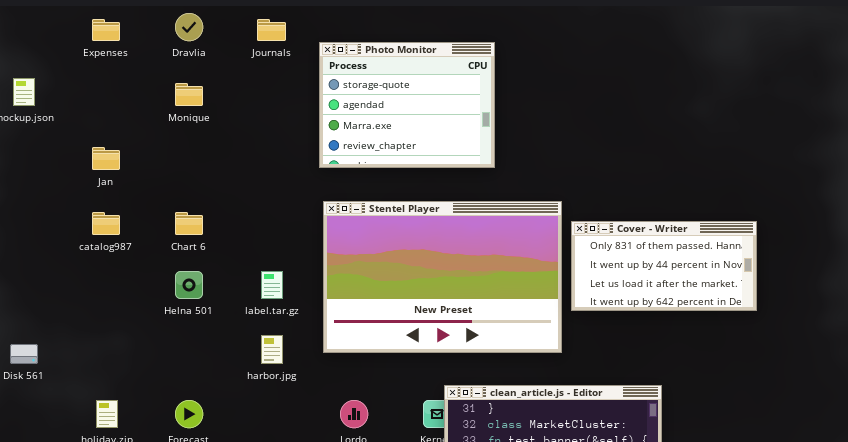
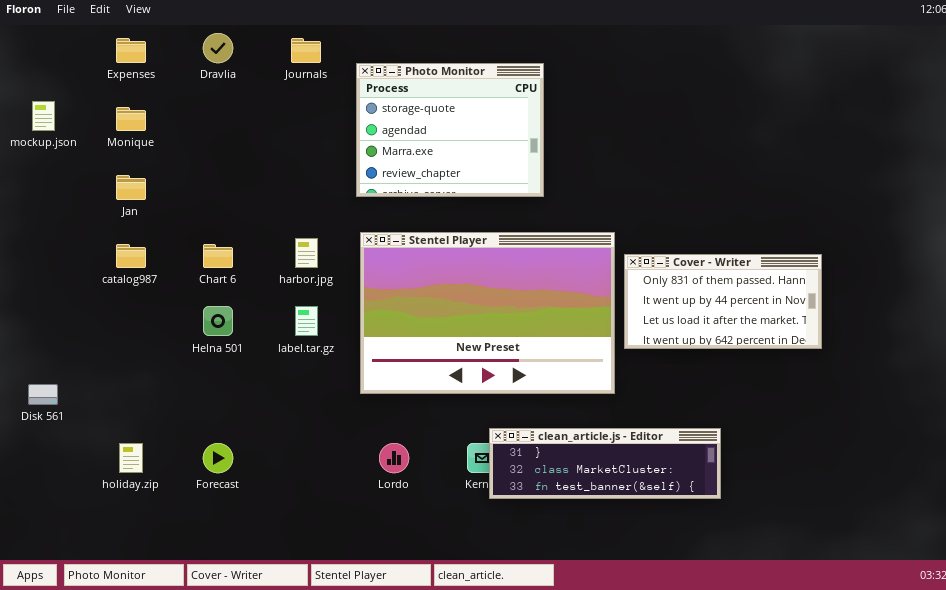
Monique: [175,83,203,106] -> [116,107,146,131], moved
harbor.jpg: [261,335,283,364] -> [295,238,318,268], moved

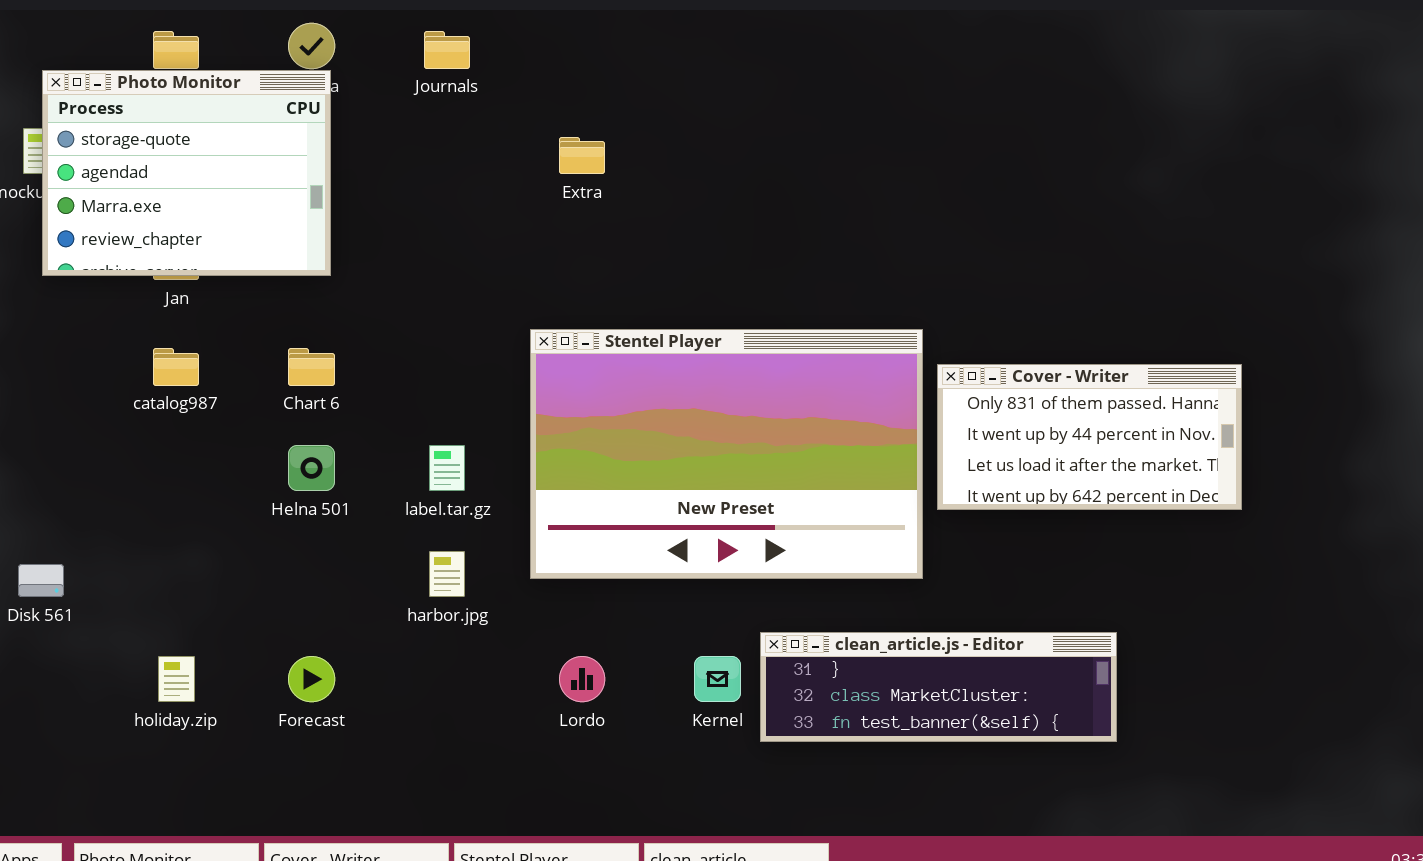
Photo Monitor: [356,63,544,197] -> [42,70,331,276], moved
harbor.jpg: [295,238,318,268] -> [429,551,465,597], moved
clean_article.js - Editor: [489,428,721,499] -> [760,632,1117,742], moved

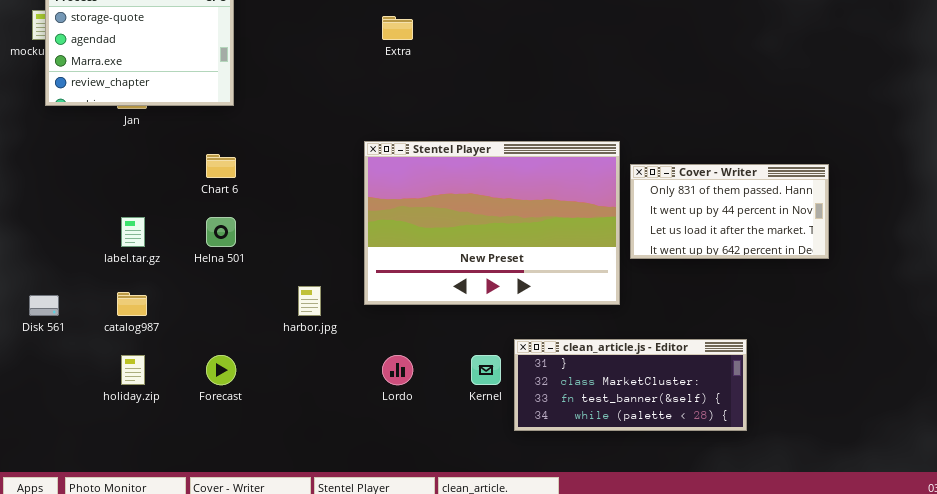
catalog987: [153,348,199,386] -> [117,292,147,316], moved
label.tar.gz: [429,445,465,491] -> [121,217,145,247], moved
clean_article.js - Editor: [760,632,1117,742] -> [514,339,747,431], resized

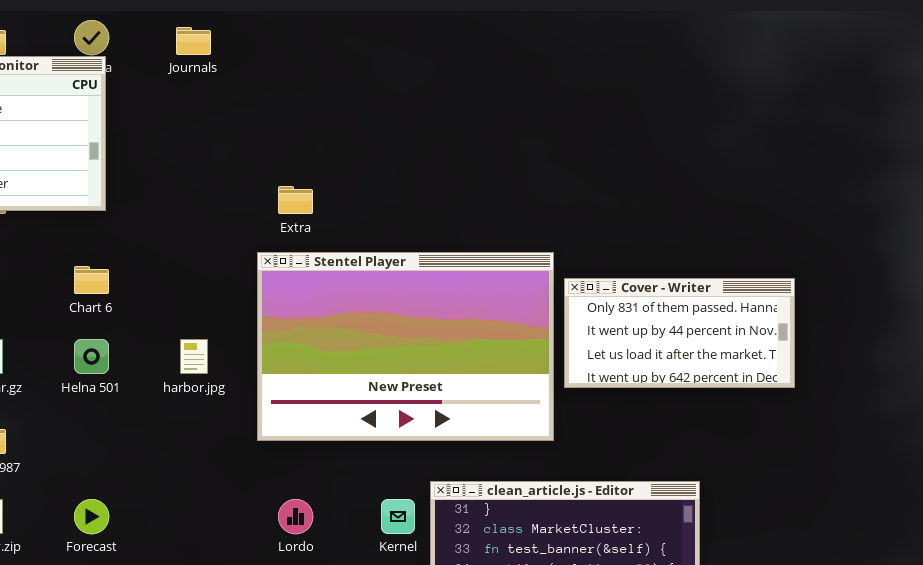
Extra: [382,16,413,40] -> [278,186,313,214], moved
harbor.jpg: [298,286,321,316] -> [180,339,208,374], moved

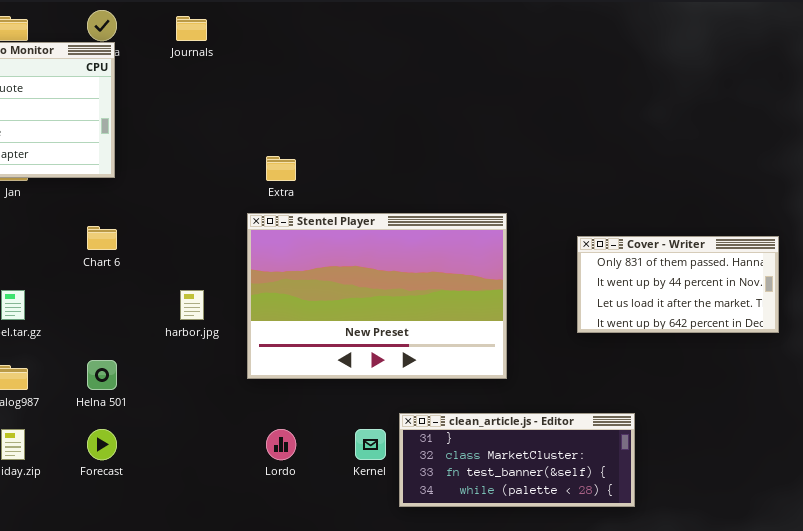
Cover - Writer: [564,278,795,388] -> [577,236,779,333], moved
Helna 501: [74,339,109,374] -> [87,360,117,390], moved

